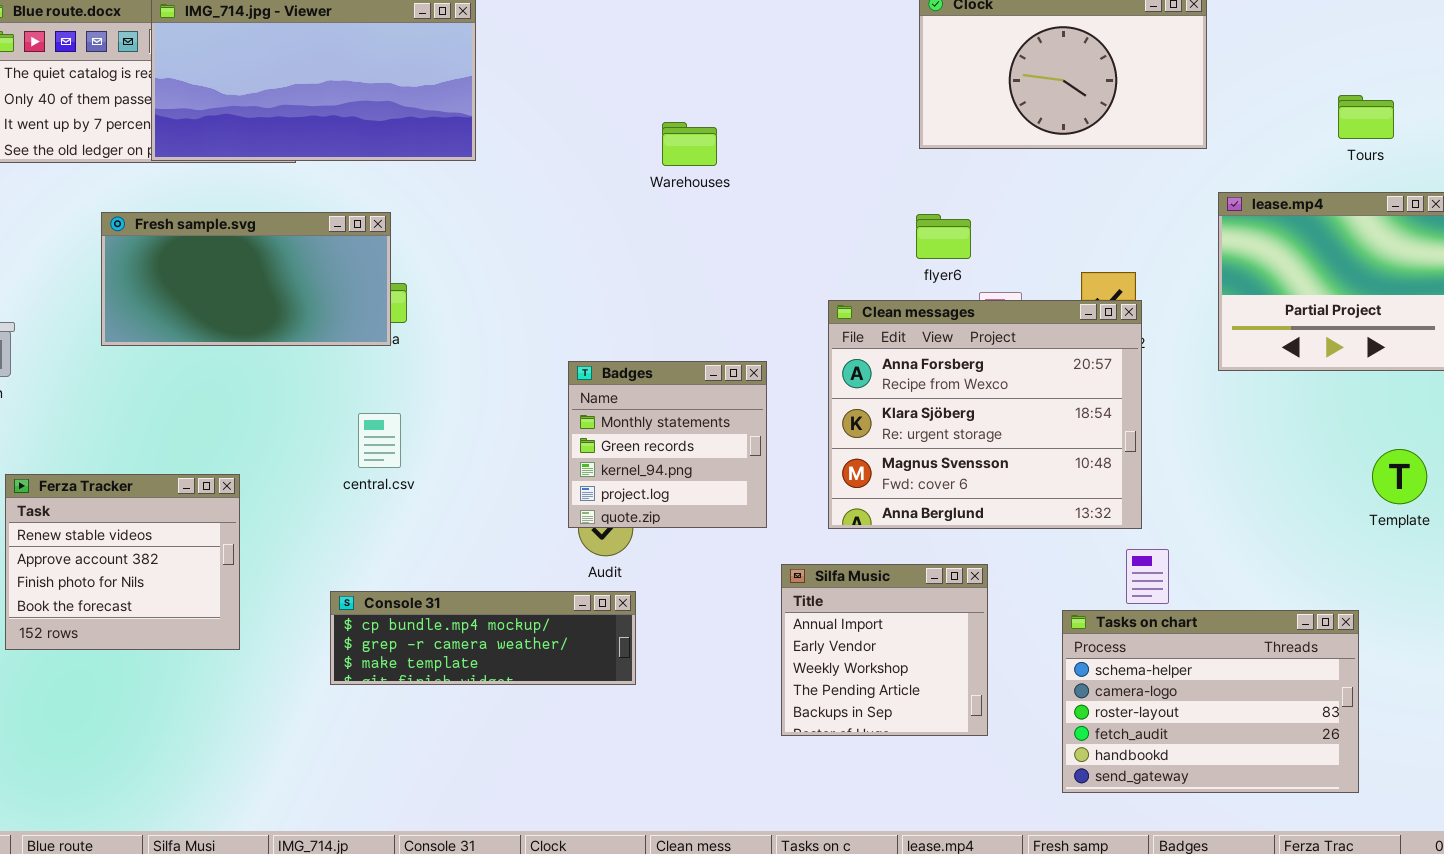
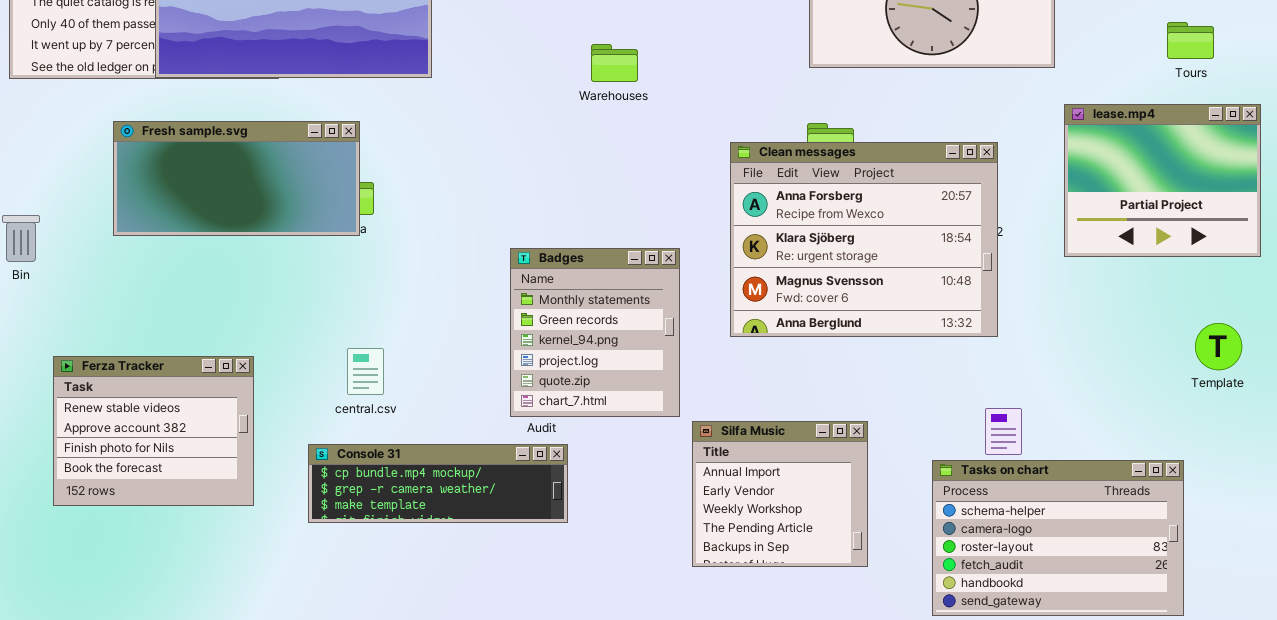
Clean messages: [828,300,1142,529] -> [730,142,998,337], moved
Badges: [568,361,767,528] -> [510,248,680,417], resized
central.csv: [358,413,401,468] -> [347,348,384,395], moved
Ferza Tracker: [5,474,240,650] -> [53,356,254,506], moved

